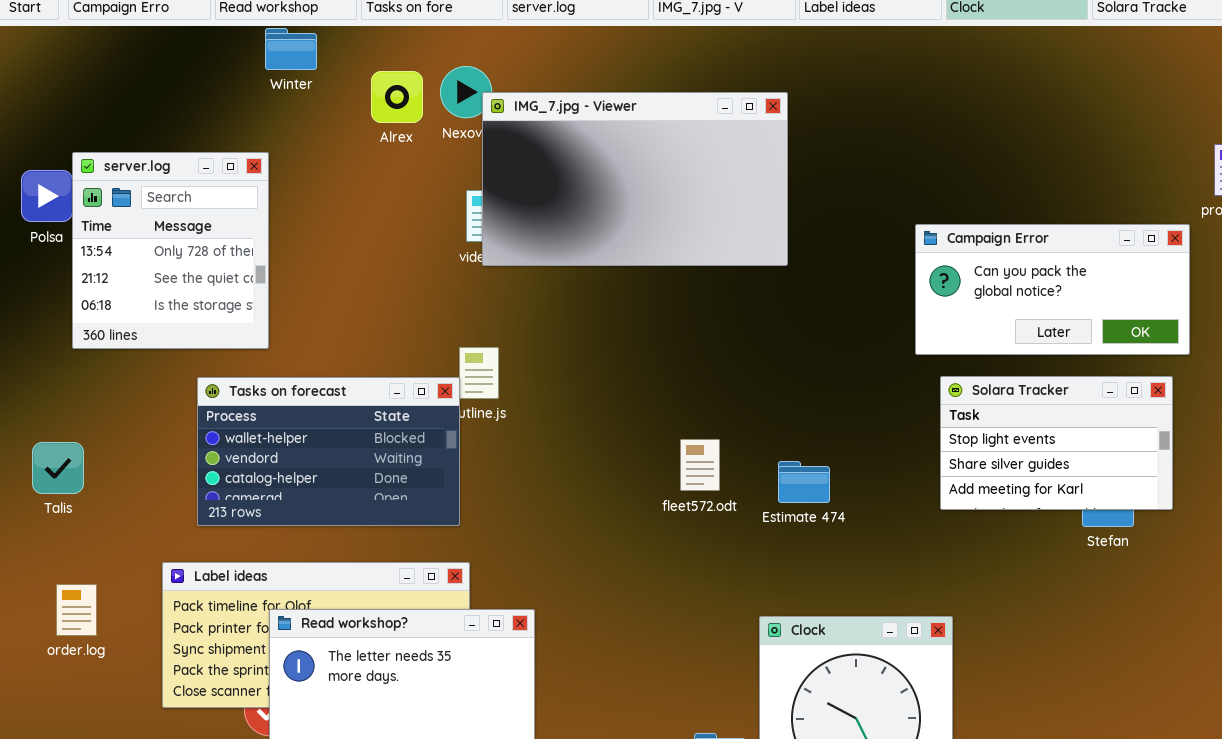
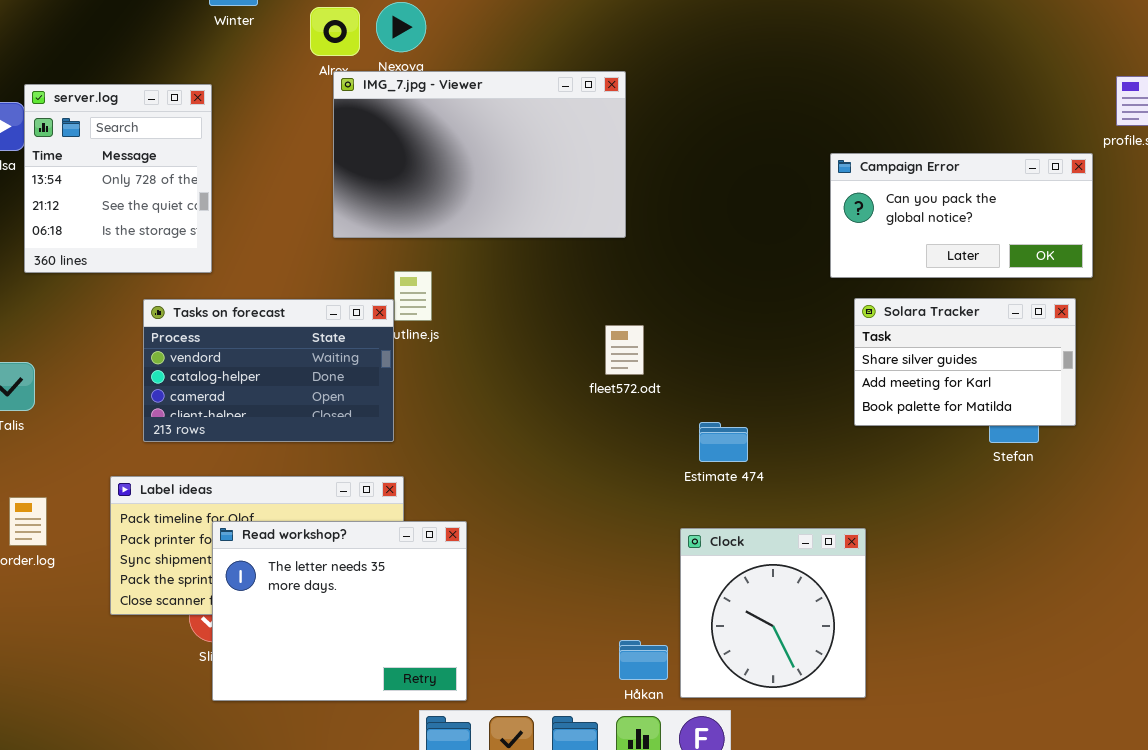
IMG_7.jpg - Viewer: [482,92,788,266] -> [333,71,626,238], moved
Solara Tracker: [940,376,1173,510] -> [854,298,1076,426], scrolled down 1 row
Tasks on forecast: [197,377,460,526] -> [143,299,394,442], scrolled down 1 row
fleet572.odt: [680,439,720,491] -> [605,325,644,375], moved
Estimate 474: [778,461,830,503] -> [699,422,748,462], moved

